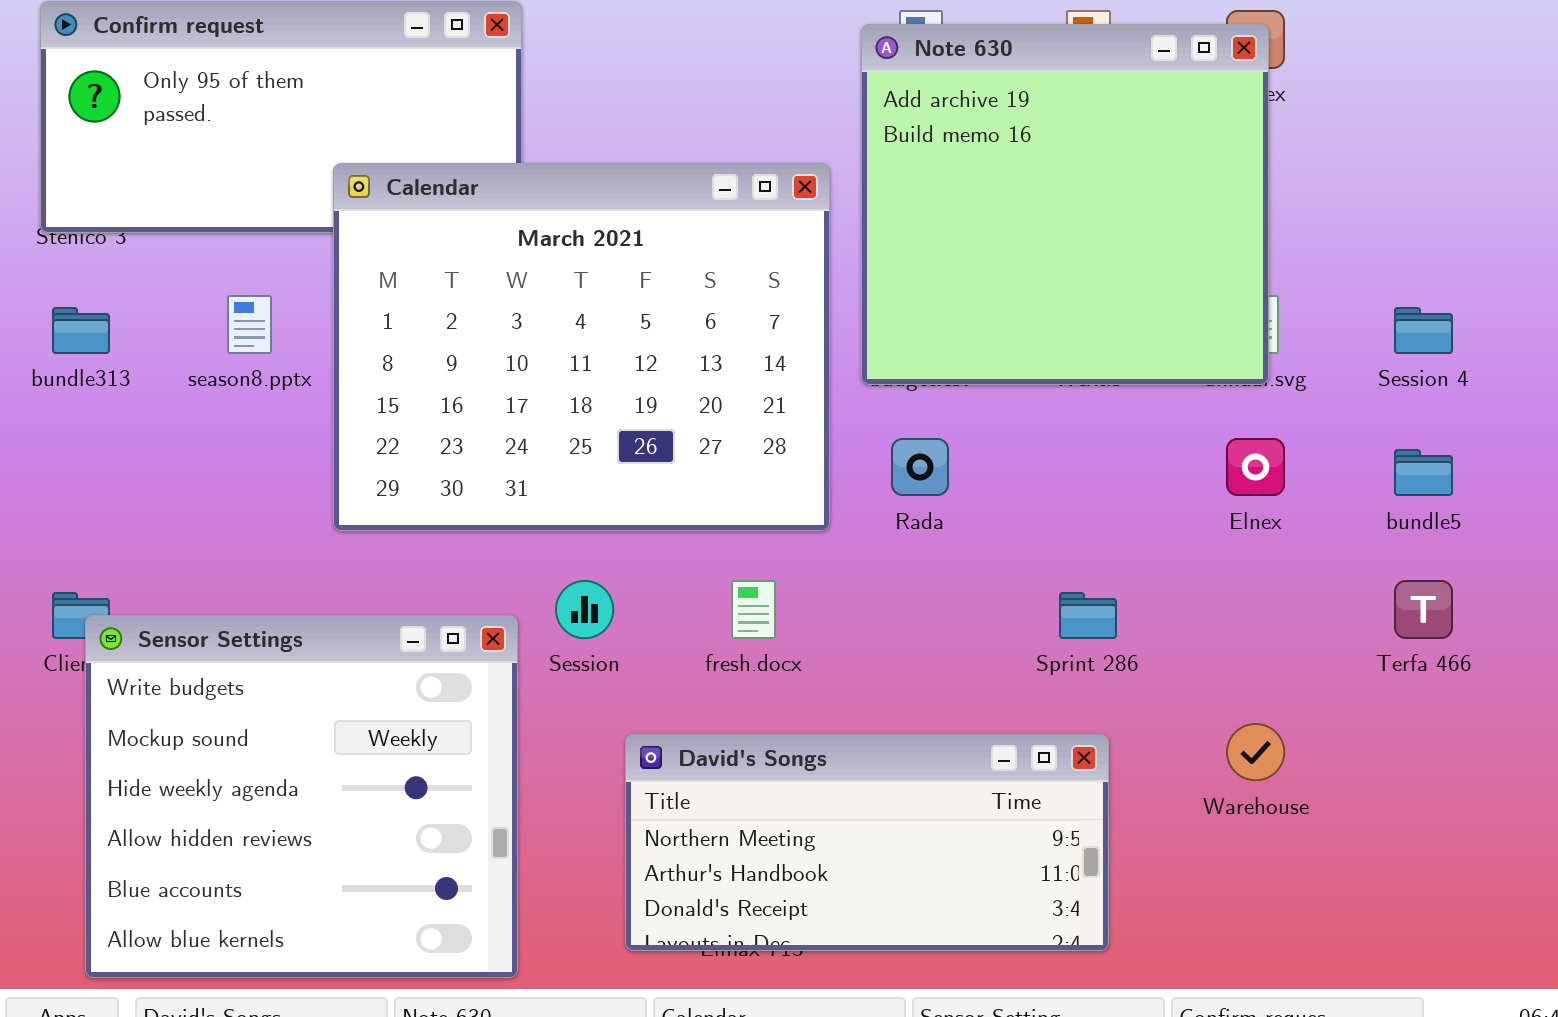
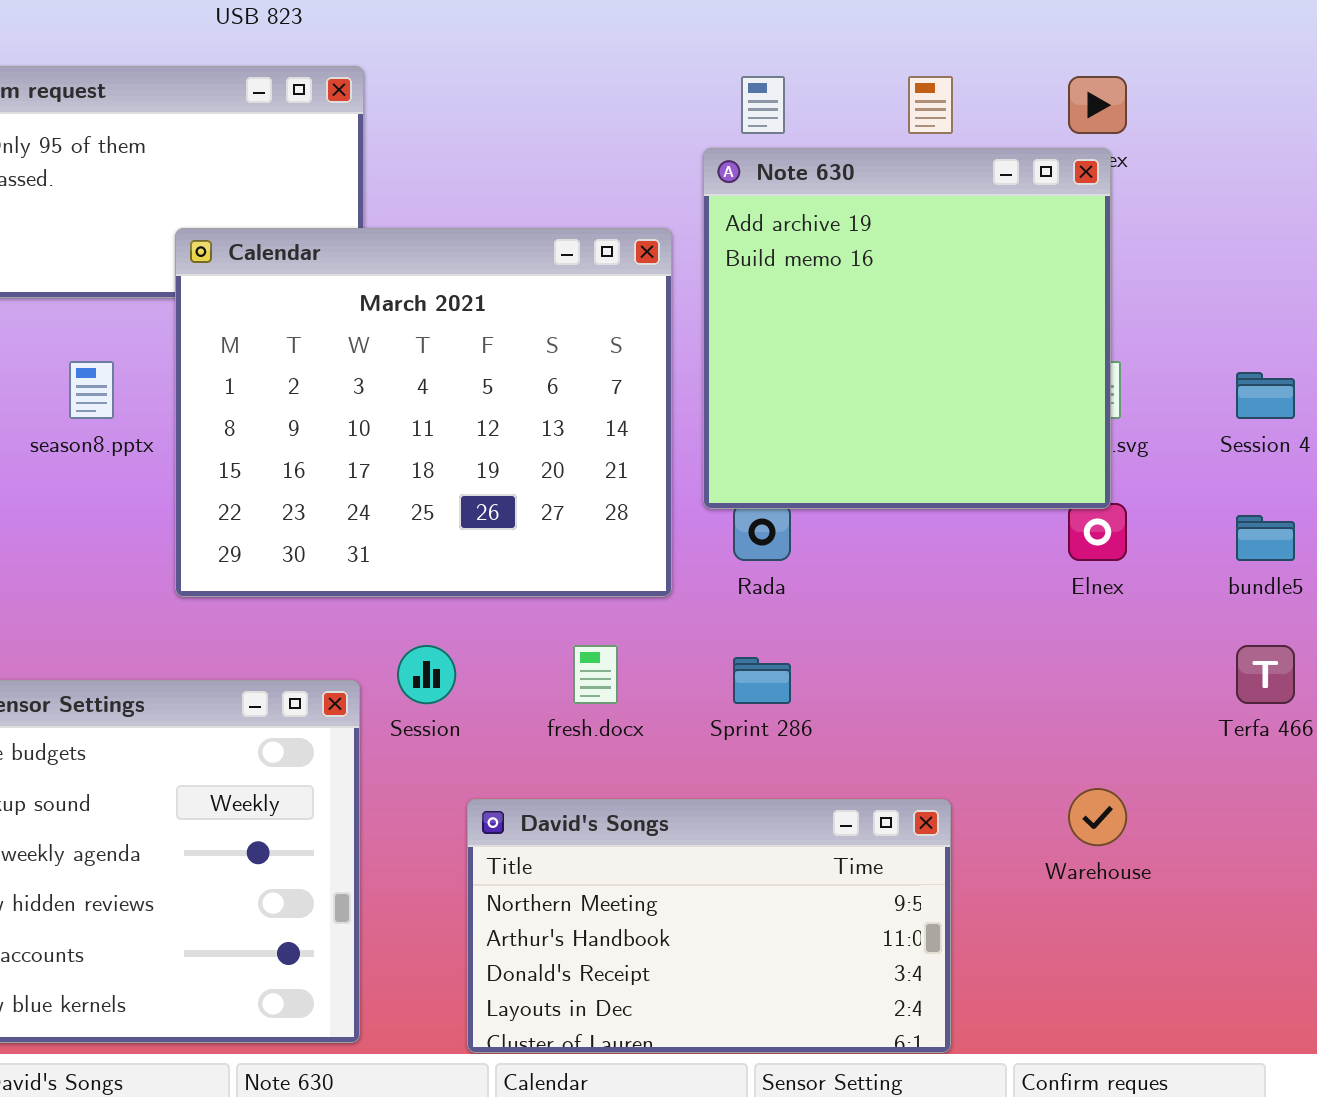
Note 630: [861,24,1269,385] -> [703,148,1111,509], moved
Sprint 286: [1059,592,1117,639] -> [733,657,791,704], moved
David's Songs: [625,734,1109,951] -> [467,799,951,1053], resized

